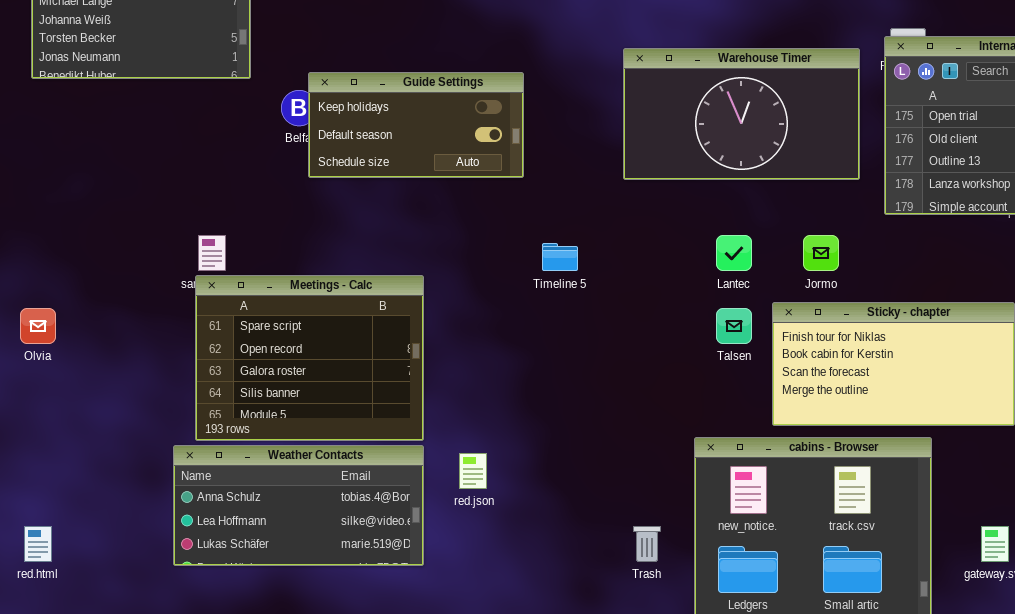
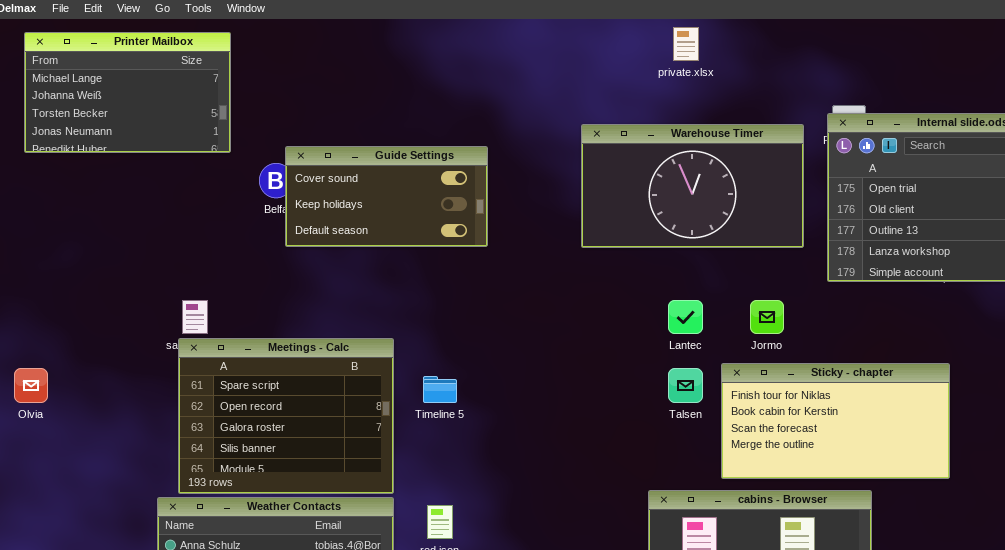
Guide Settings: [308,72,524,178] -> [285,146,488,247], scrolled up 1 row
Timeline 5: [542,243,578,271] -> [423,376,457,403], moved

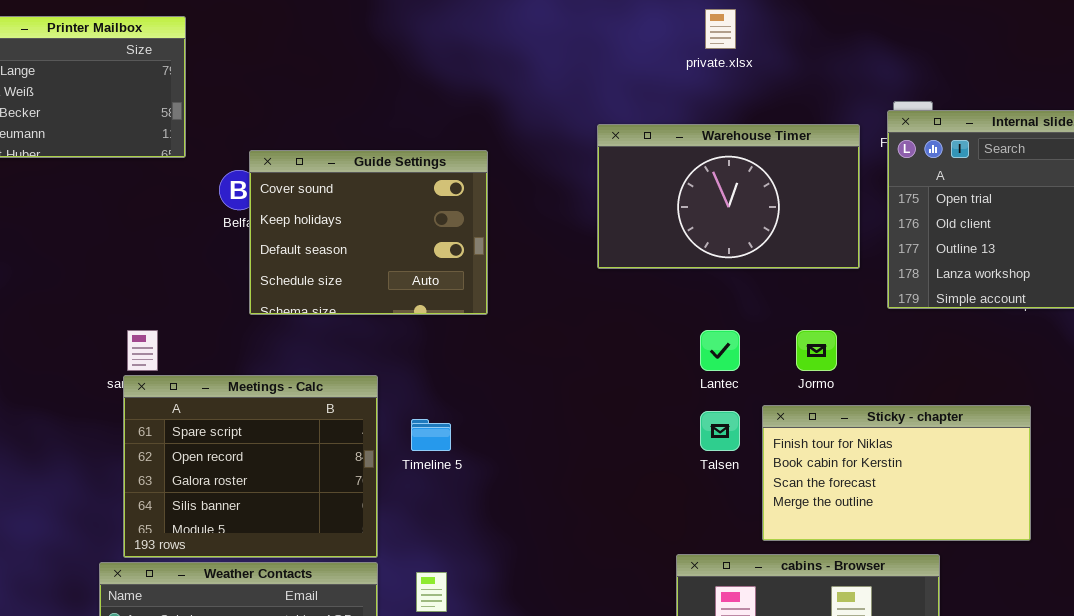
Guide Settings: [285,146,488,247] -> [249,150,488,315], resized

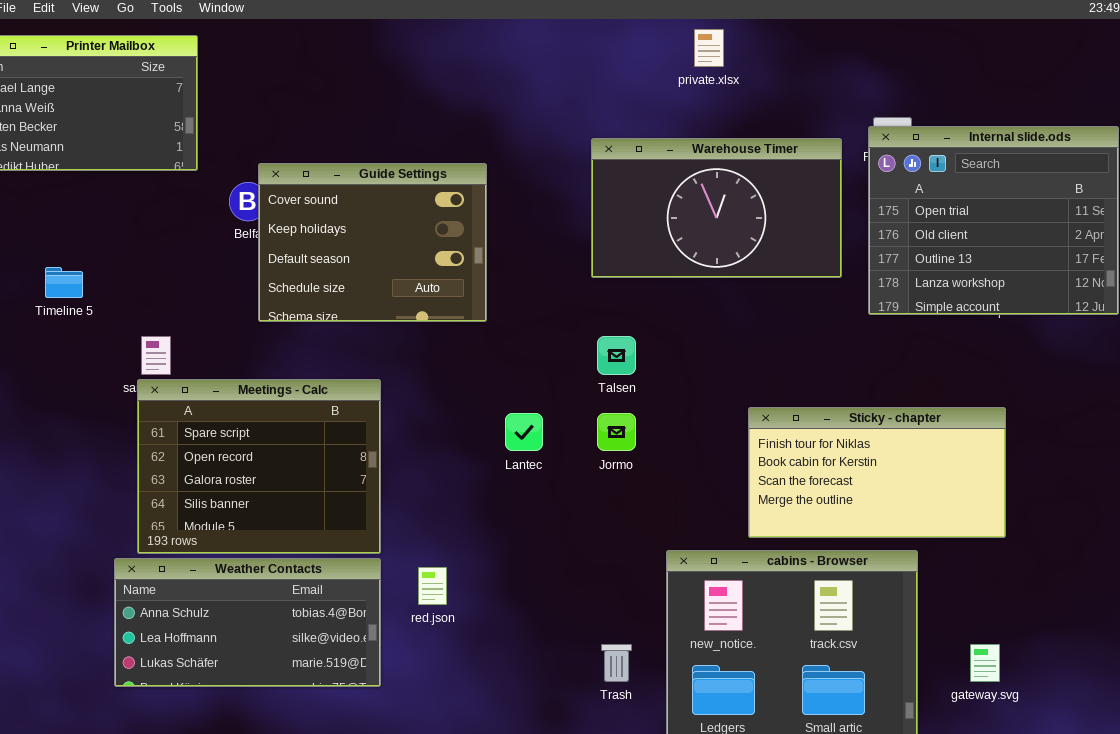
Lantec: [700,330,740,371] -> [505,413,543,451], moved
Jormo: [796,330,837,371] -> [597,413,636,451], moved
Talsen: [700,411,740,451] -> [597,336,636,375], moved
Timeline 5: [411,419,451,451] -> [45,267,83,298], moved

